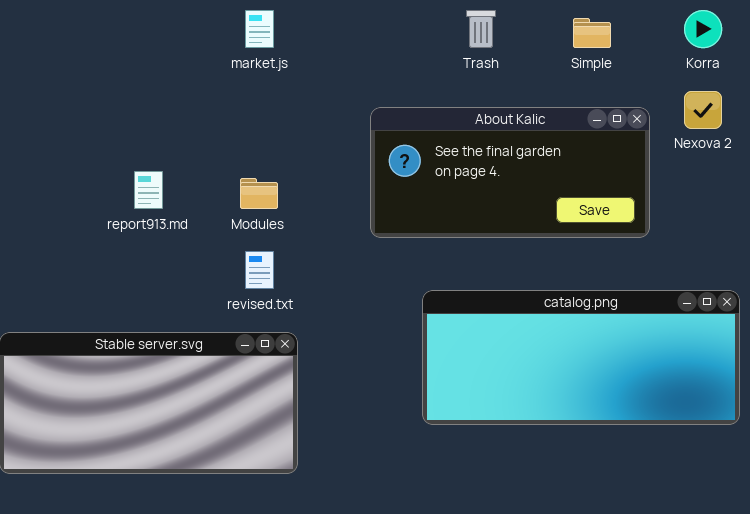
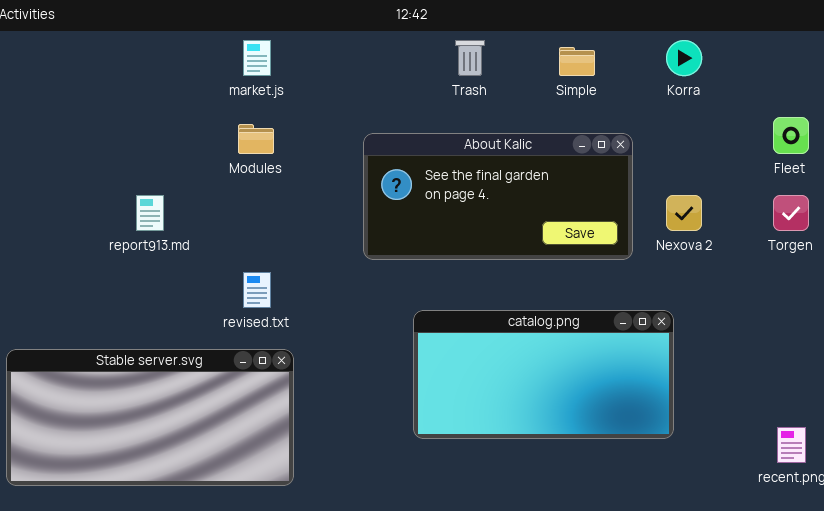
Nexova 2: [684,91,722,129] -> [666,195,702,231], moved
Modules: [240,178,278,209] -> [238,124,274,154], moved
catalog.png: [422,290,740,425] -> [413,310,674,439], resized

